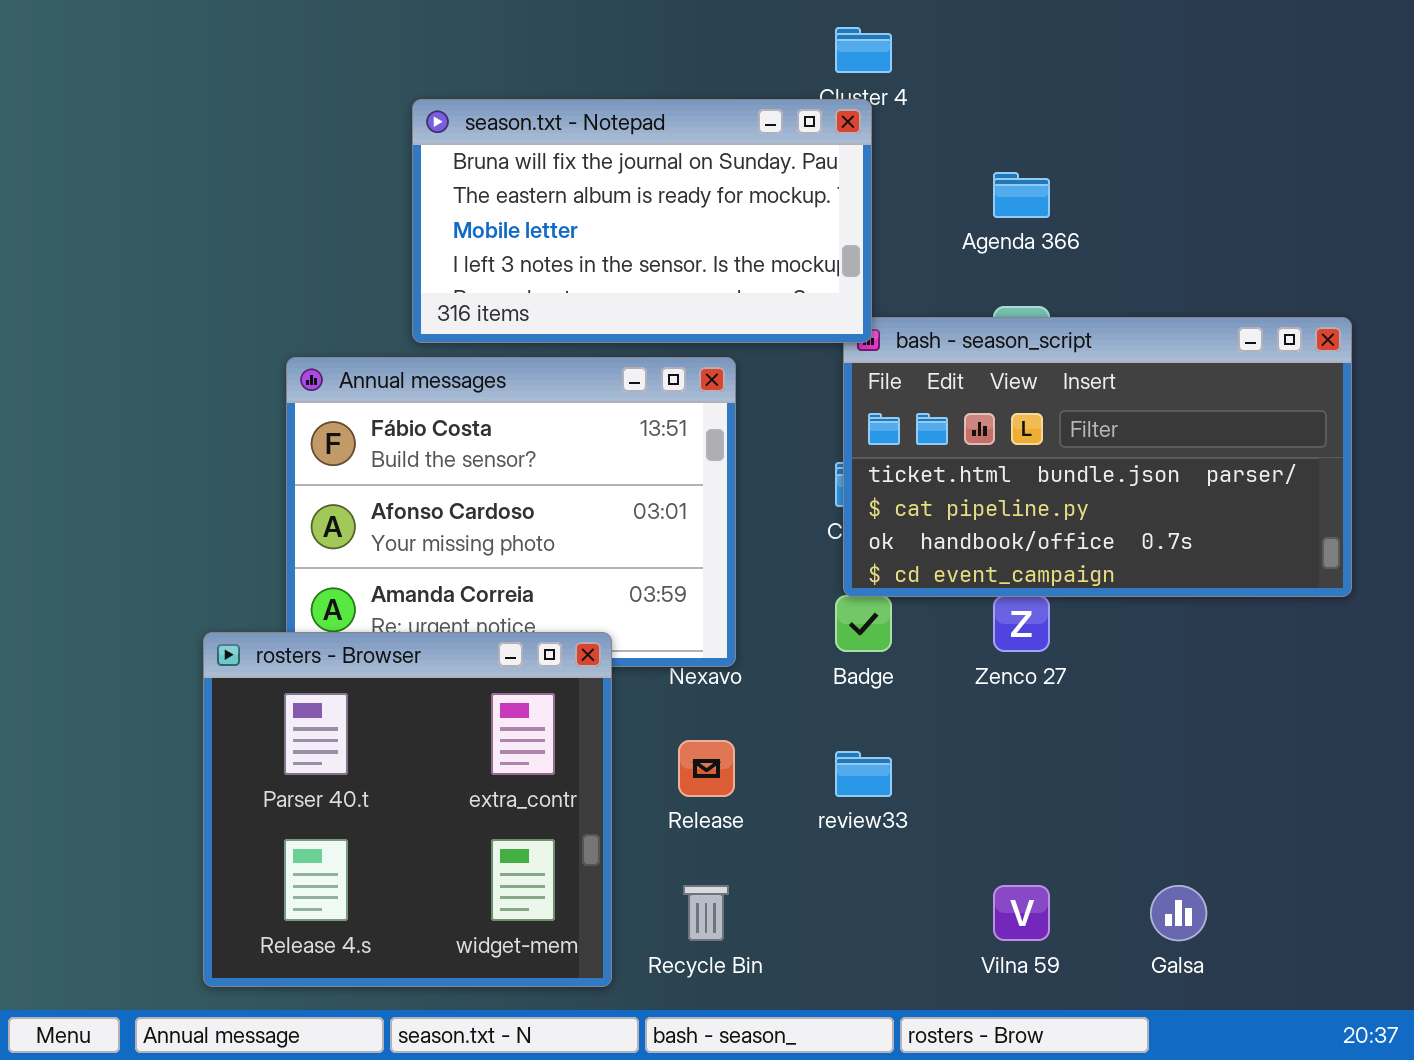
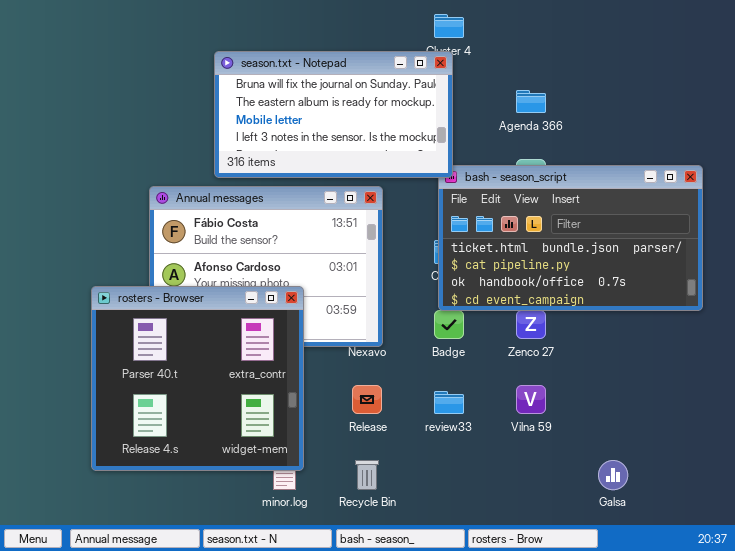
rosters - Browser: [203,632,612,987] -> [91,286,304,471], moved
Vilna 59: [993,885,1050,941] -> [516,385,546,414], moved

